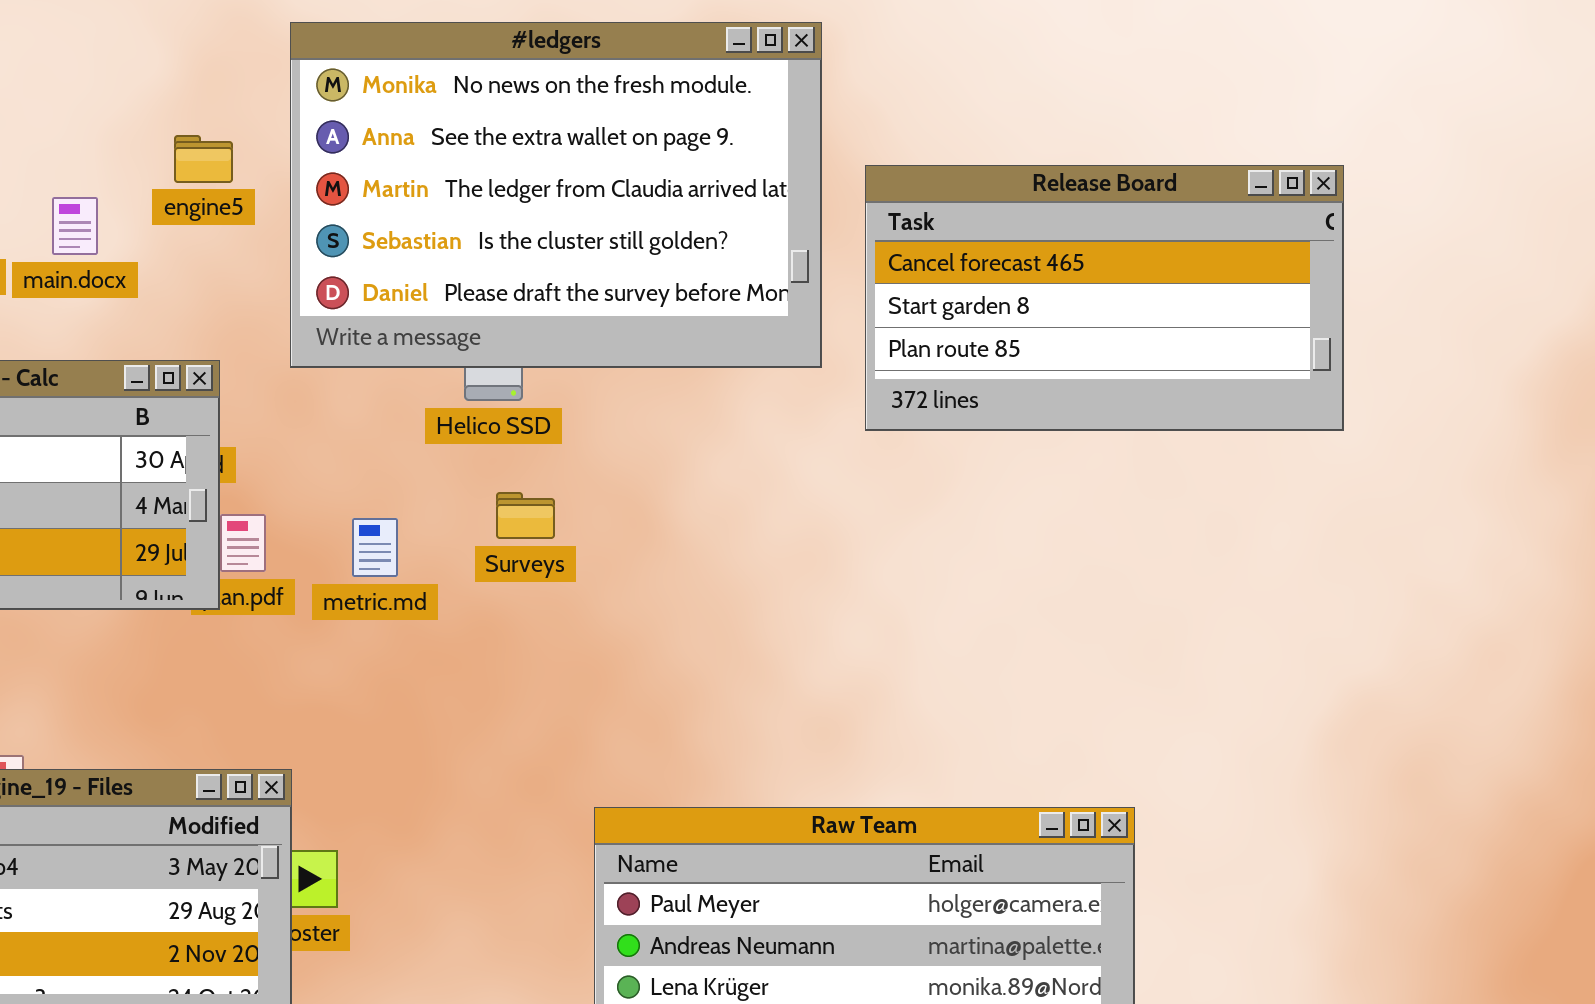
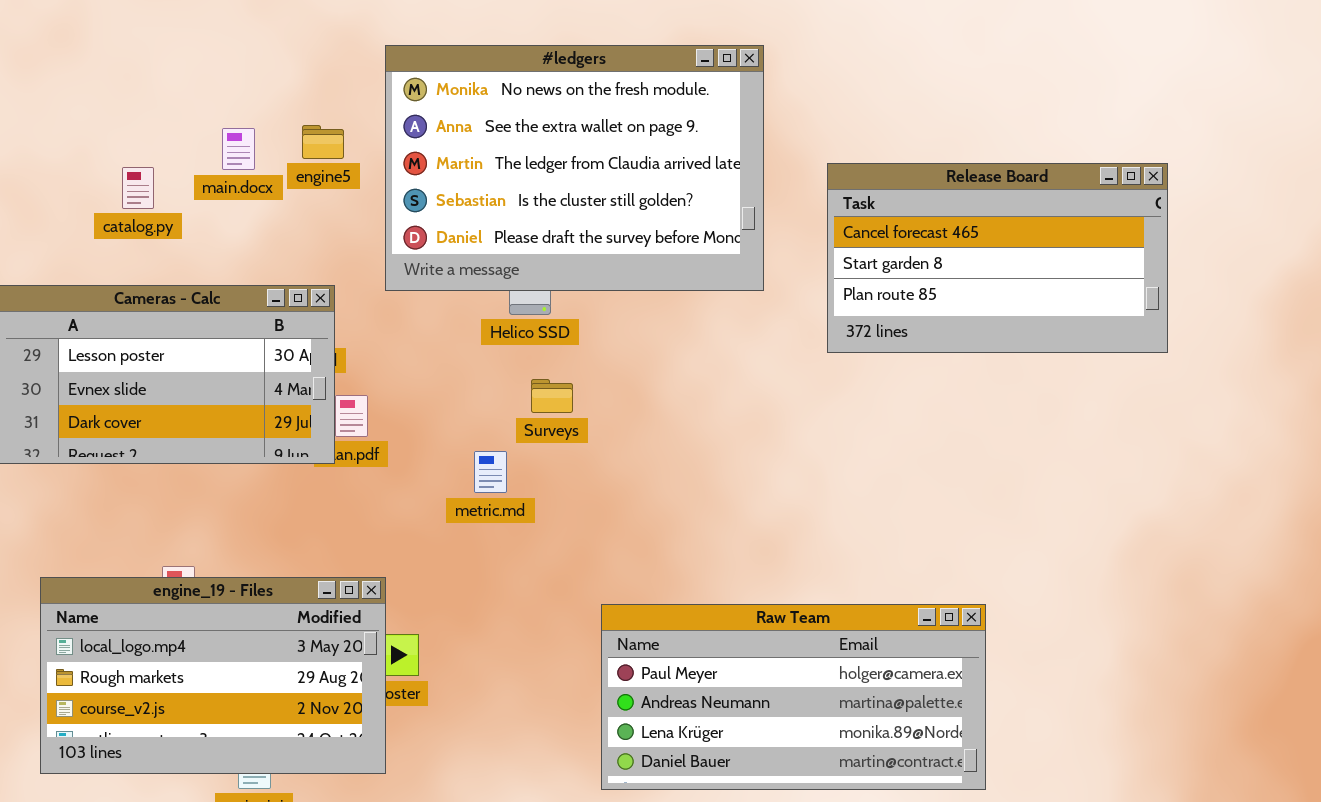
Release Board: [865,165,1344,431] -> [827,163,1168,353], moved
main.docx: [52,197,98,255] -> [222,128,255,170], moved
metric.md: [352,518,398,577] -> [474,451,507,493], moved

